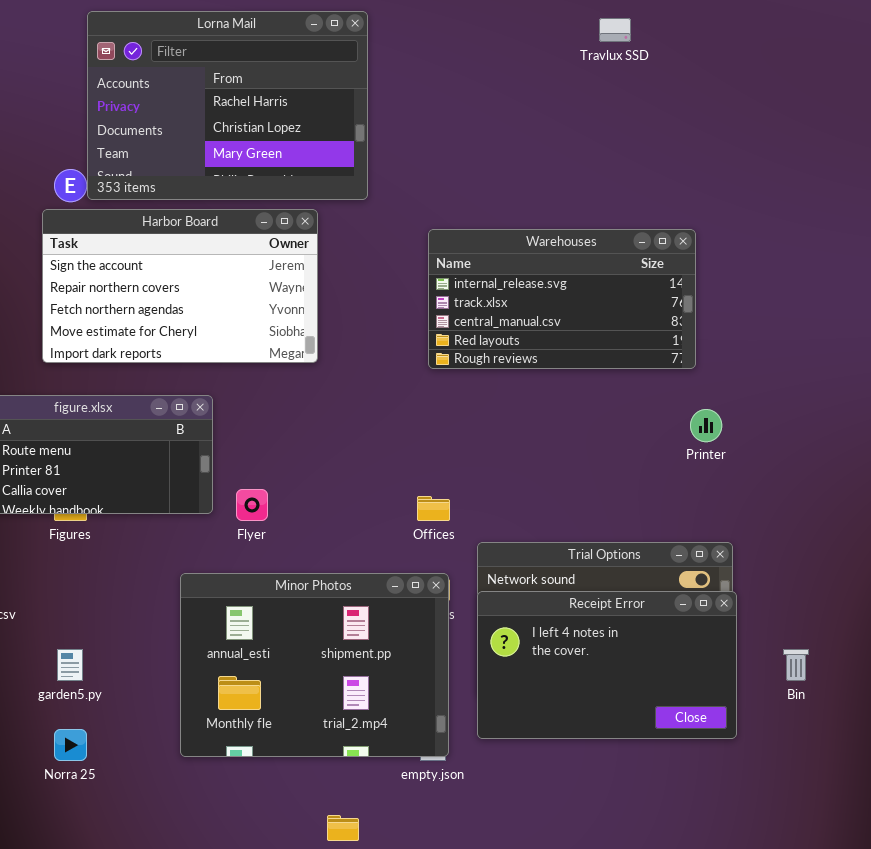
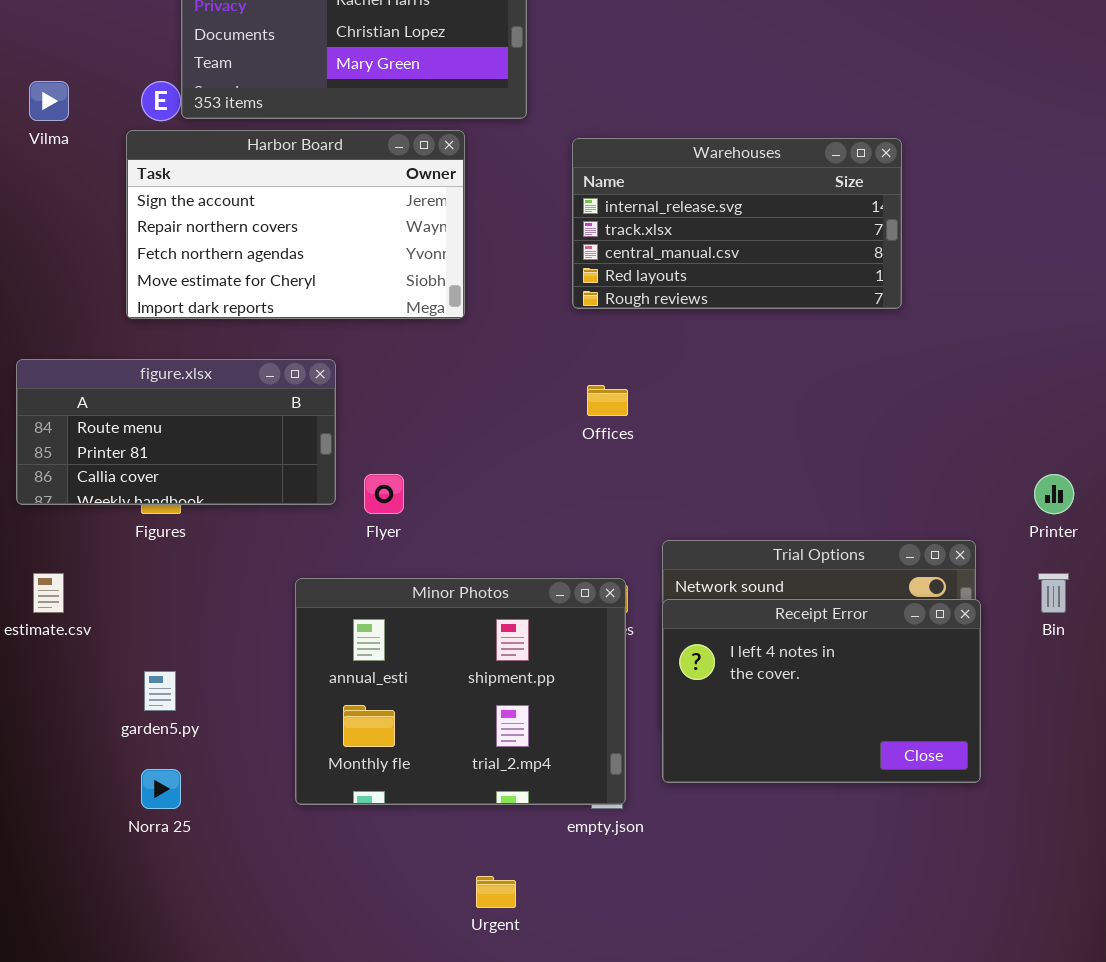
Warehouses: [428,229,696,369] -> [572,138,902,309], moved
Printer: [690,409,722,442] -> [1034,474,1074,514], moved
Offices: [417,496,450,521] -> [587,385,628,416], moved
Bin: [783,649,809,681] -> [1038,573,1069,613], moved

